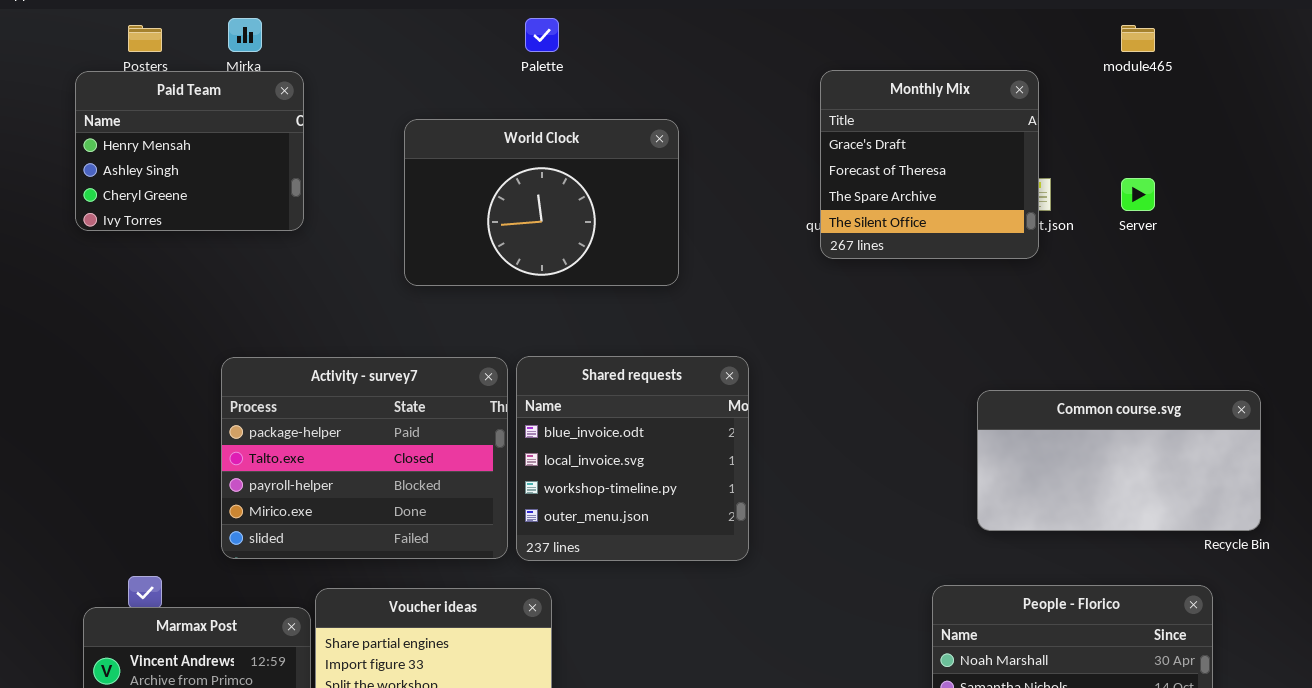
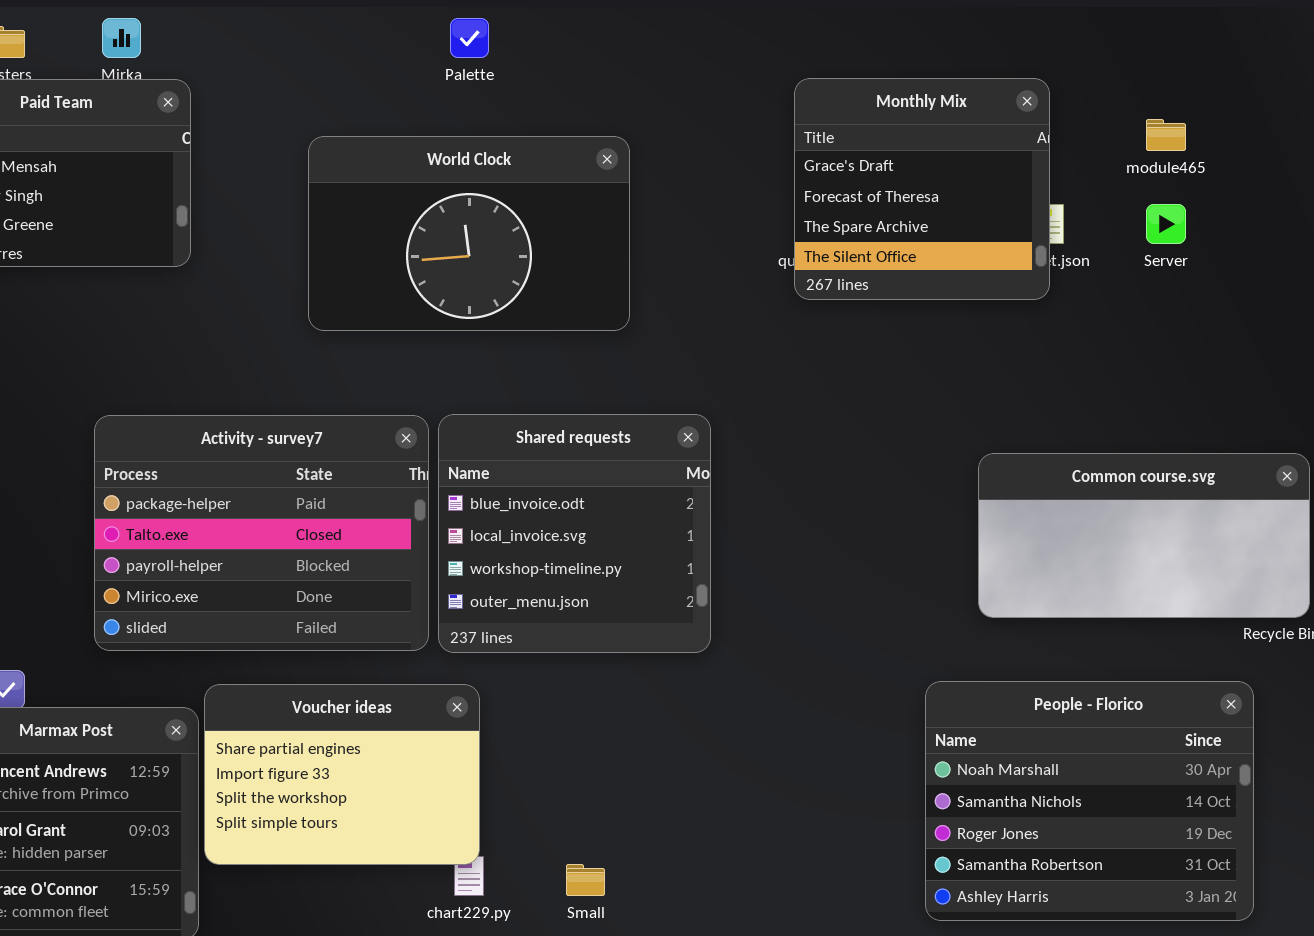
module465: [1121,25,1155,52] -> [1146,119,1186,151], moved

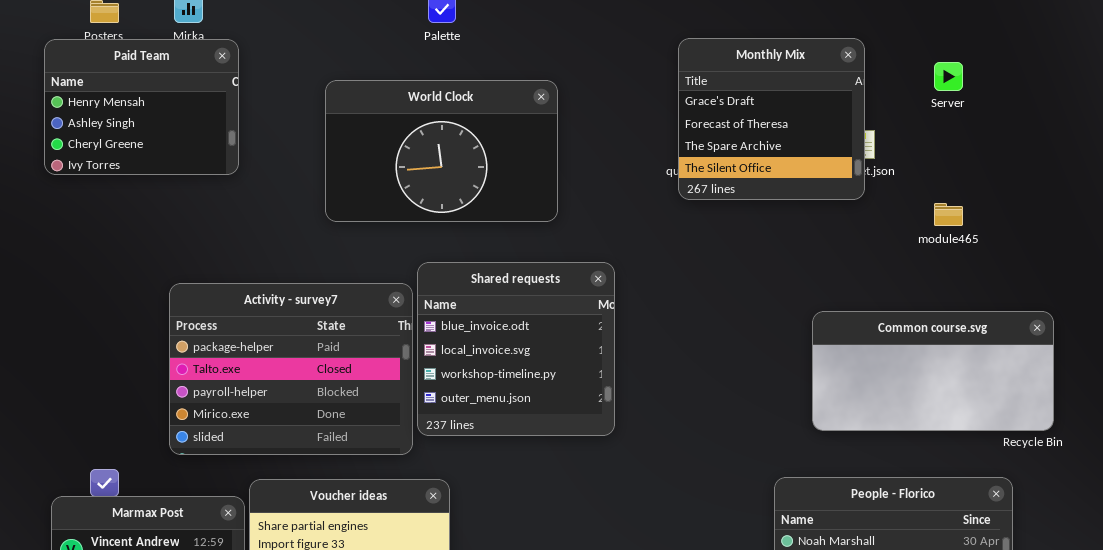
module465: [1146,119,1186,151] -> [934,203,963,226], moved
Server: [1146,204,1186,244] -> [934,62,963,91], moved
Shared requests: [438,414,711,653] -> [417,262,615,436], moved

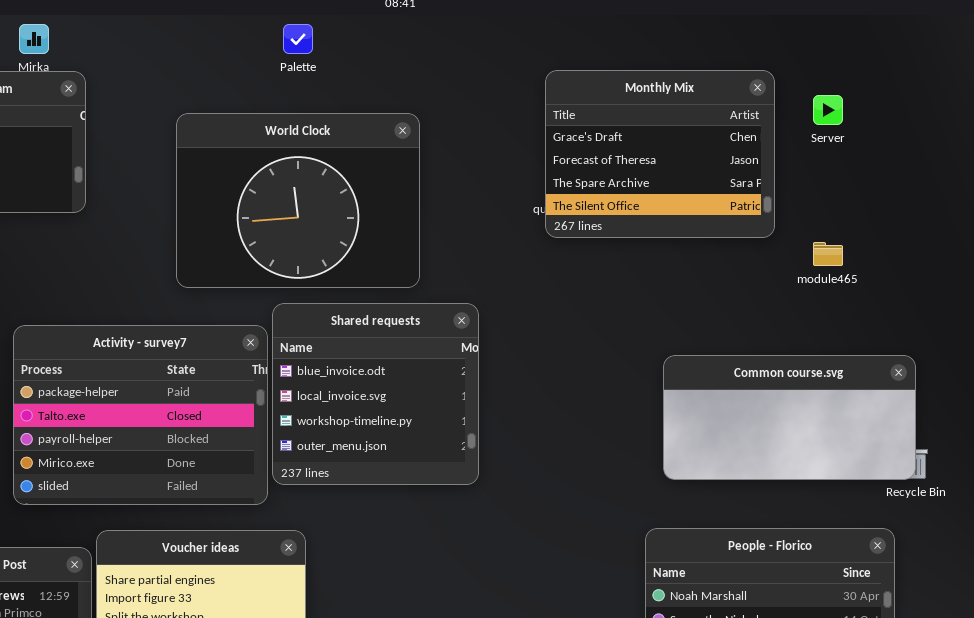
Monthly Mix: [678,38,865,200] -> [545,70,775,238], resized
World Clock: [325,80,558,222] -> [176,113,420,288], resized
Common course.svg: [812,311,1054,431] -> [663,355,916,480], moved

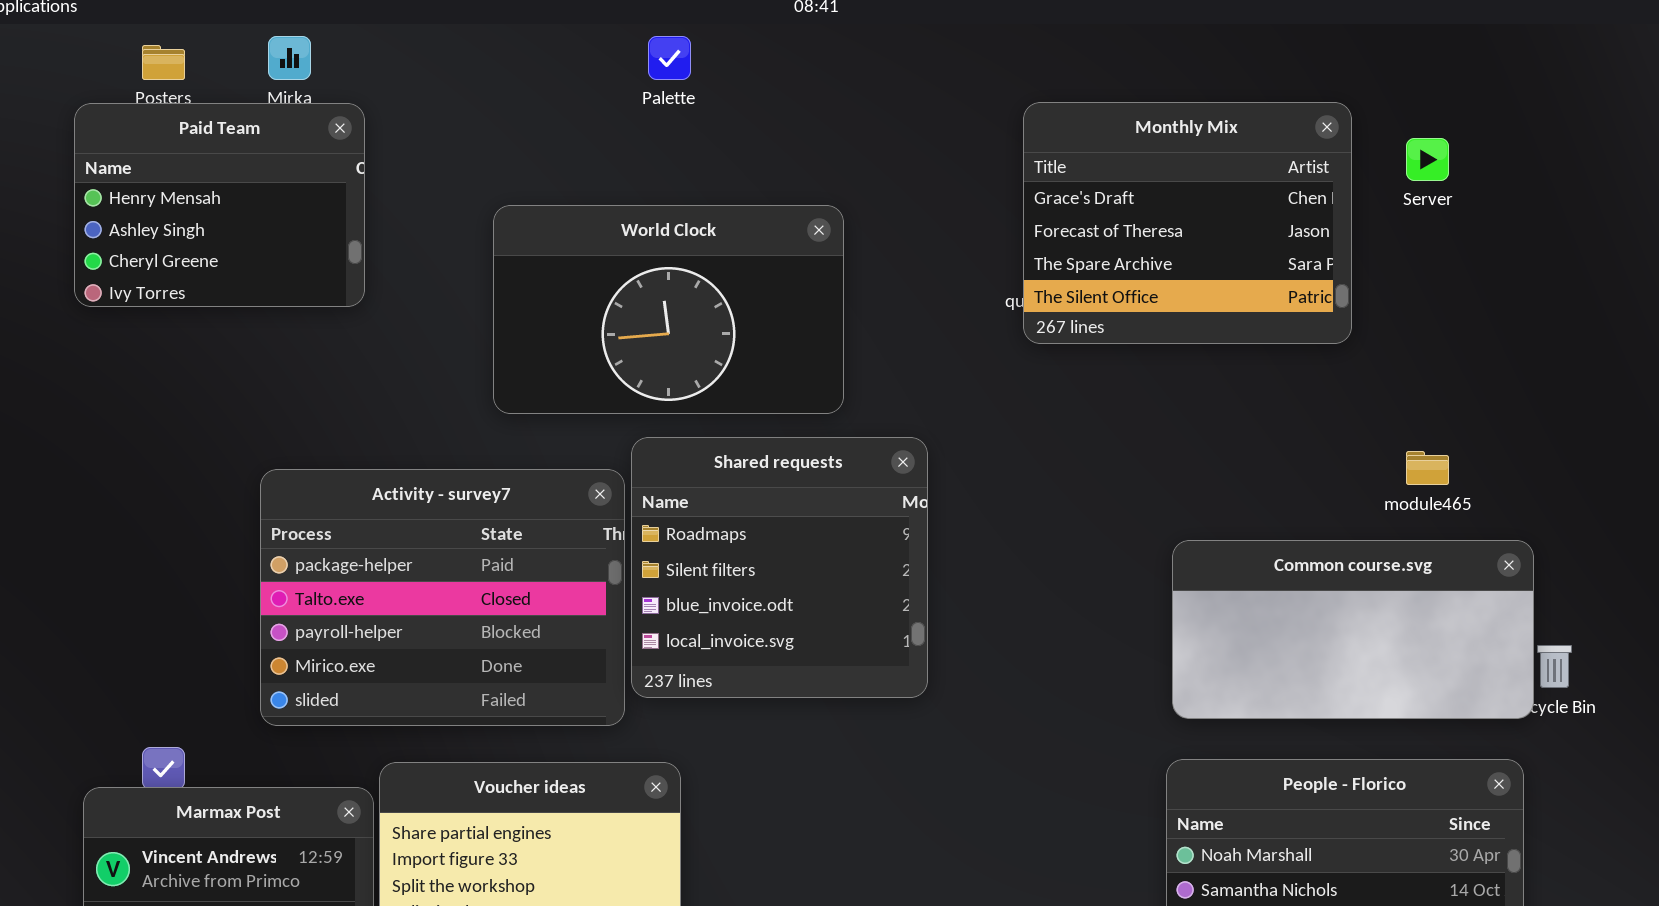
World Clock: [176,113,420,288] -> [493,205,844,414], resized
module465: [813,242,843,266] -> [1406,451,1449,485], moved
Shared requests: [272,303,479,485] -> [631,437,928,698], scrolled up 2 rows
Common course.svg: [663,355,916,480] -> [1172,540,1534,719], moved

